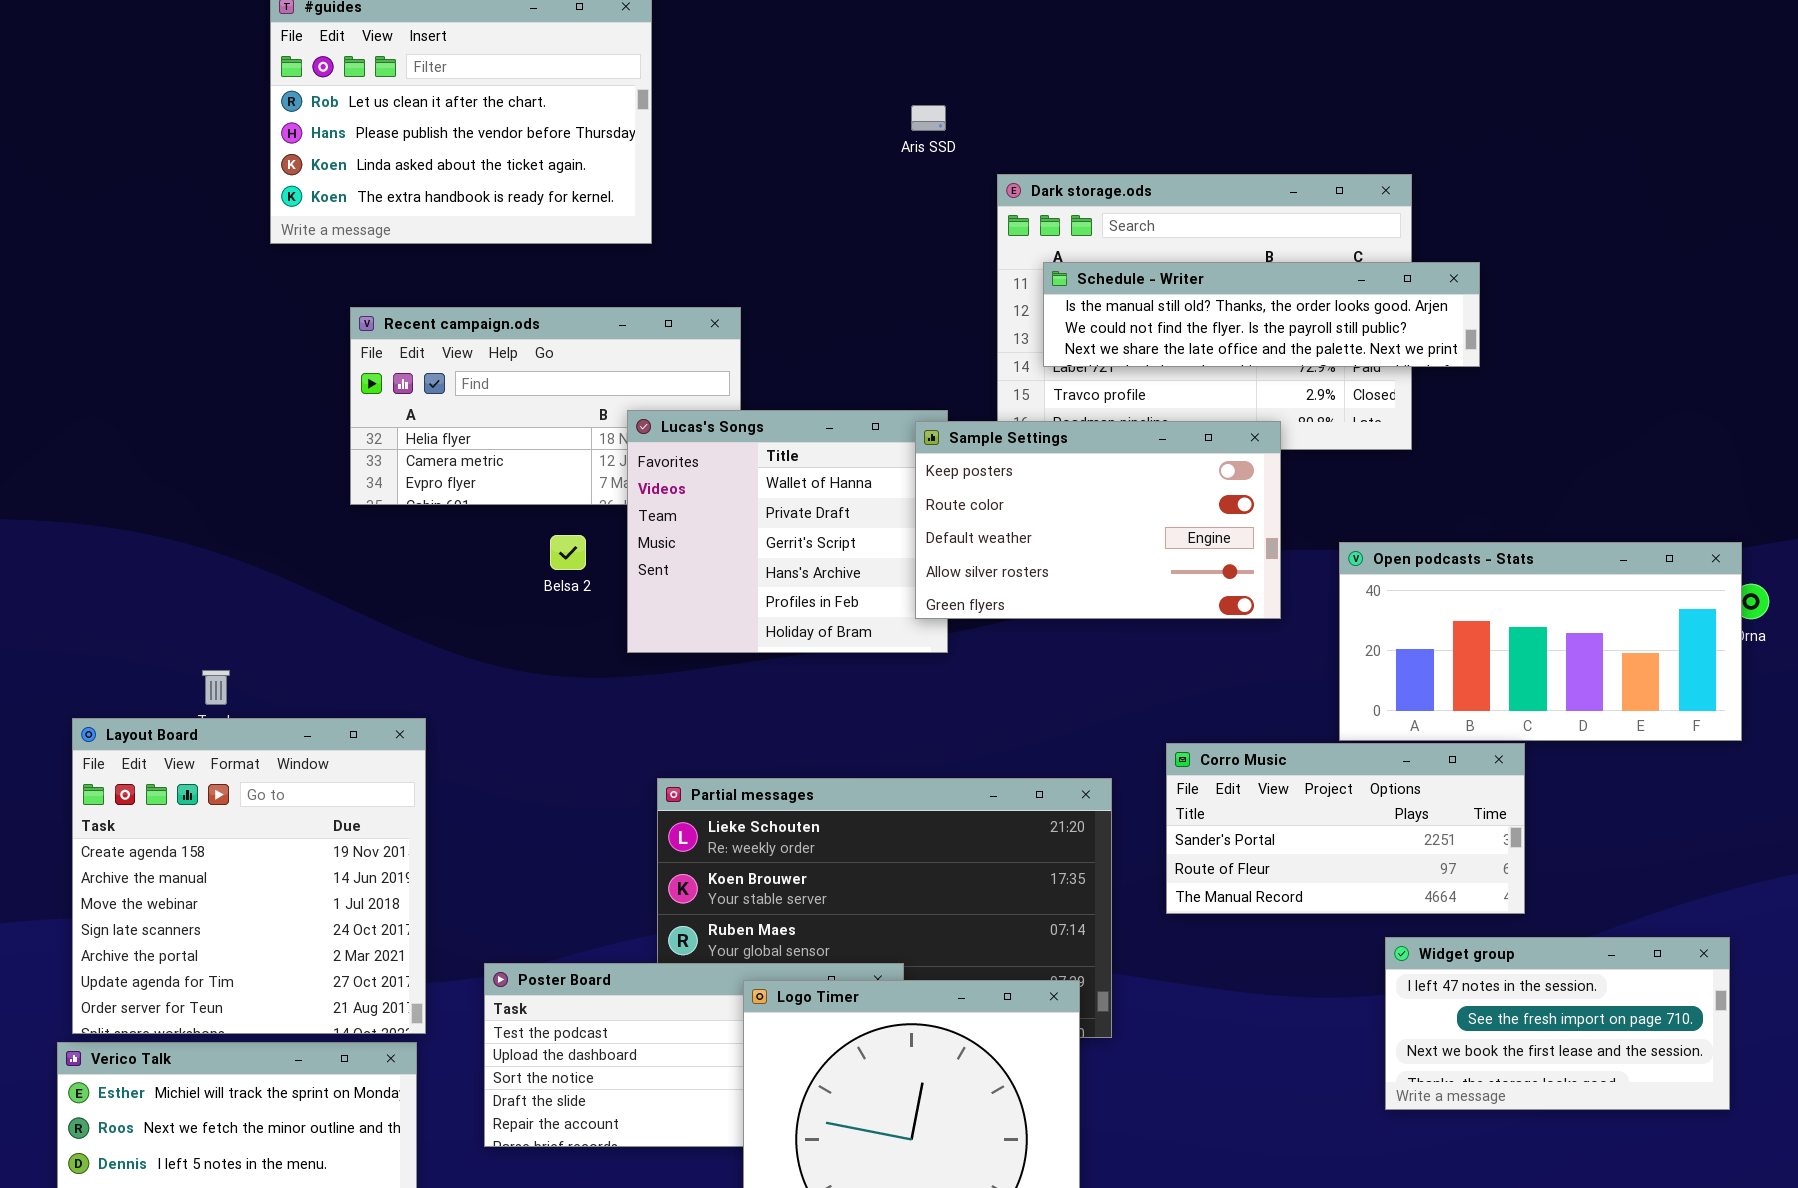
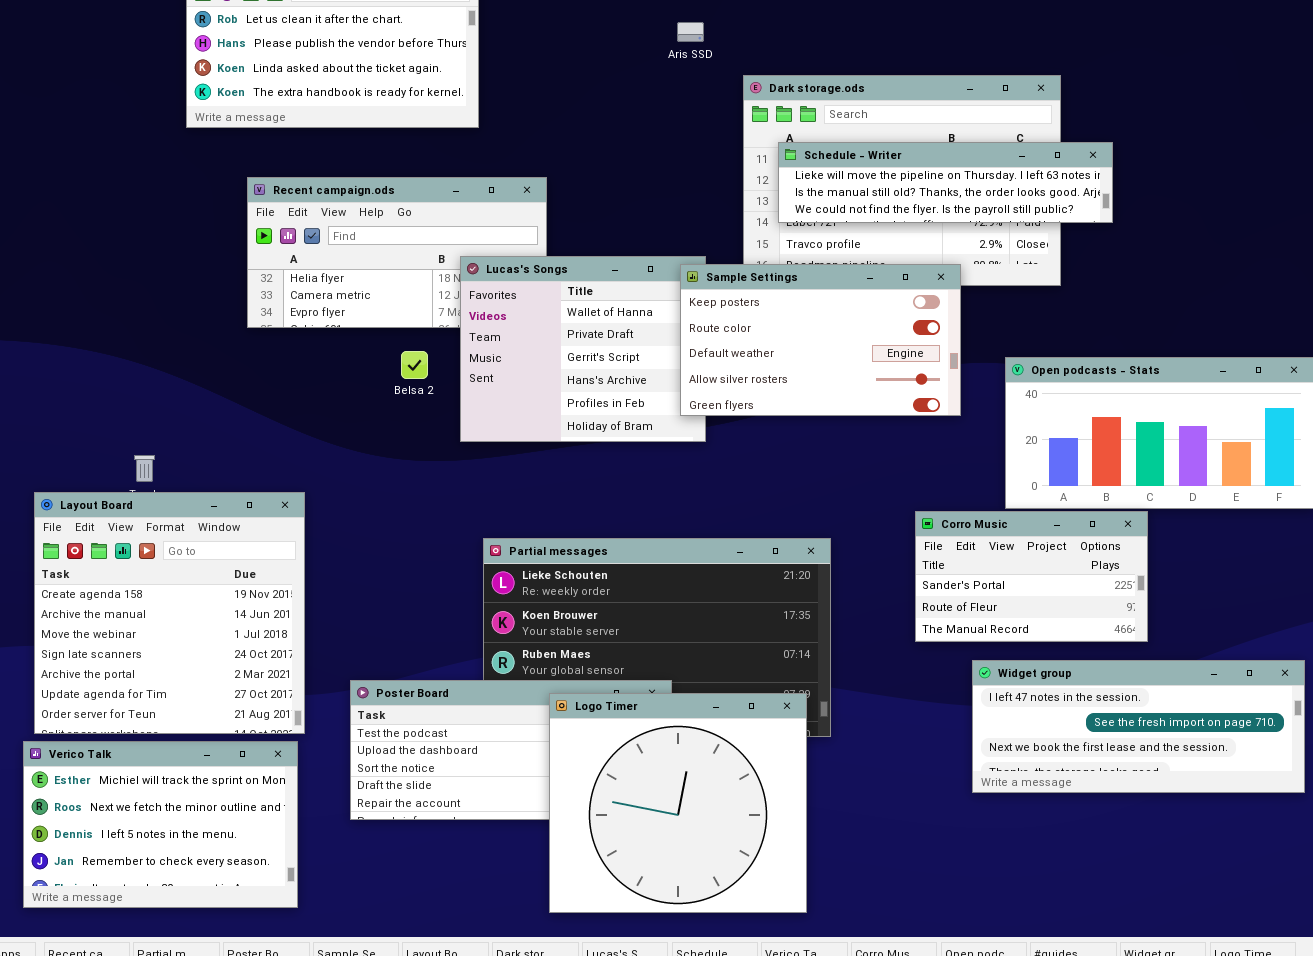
Schedule - Writer: [1043,262,1480,367] -> [778,142,1113,223], scrolled up 1 row
Corro Music: [1166,743,1525,914] -> [915,511,1148,642], resized
Widget group: [1385,937,1730,1110] -> [972,660,1305,793], resized

